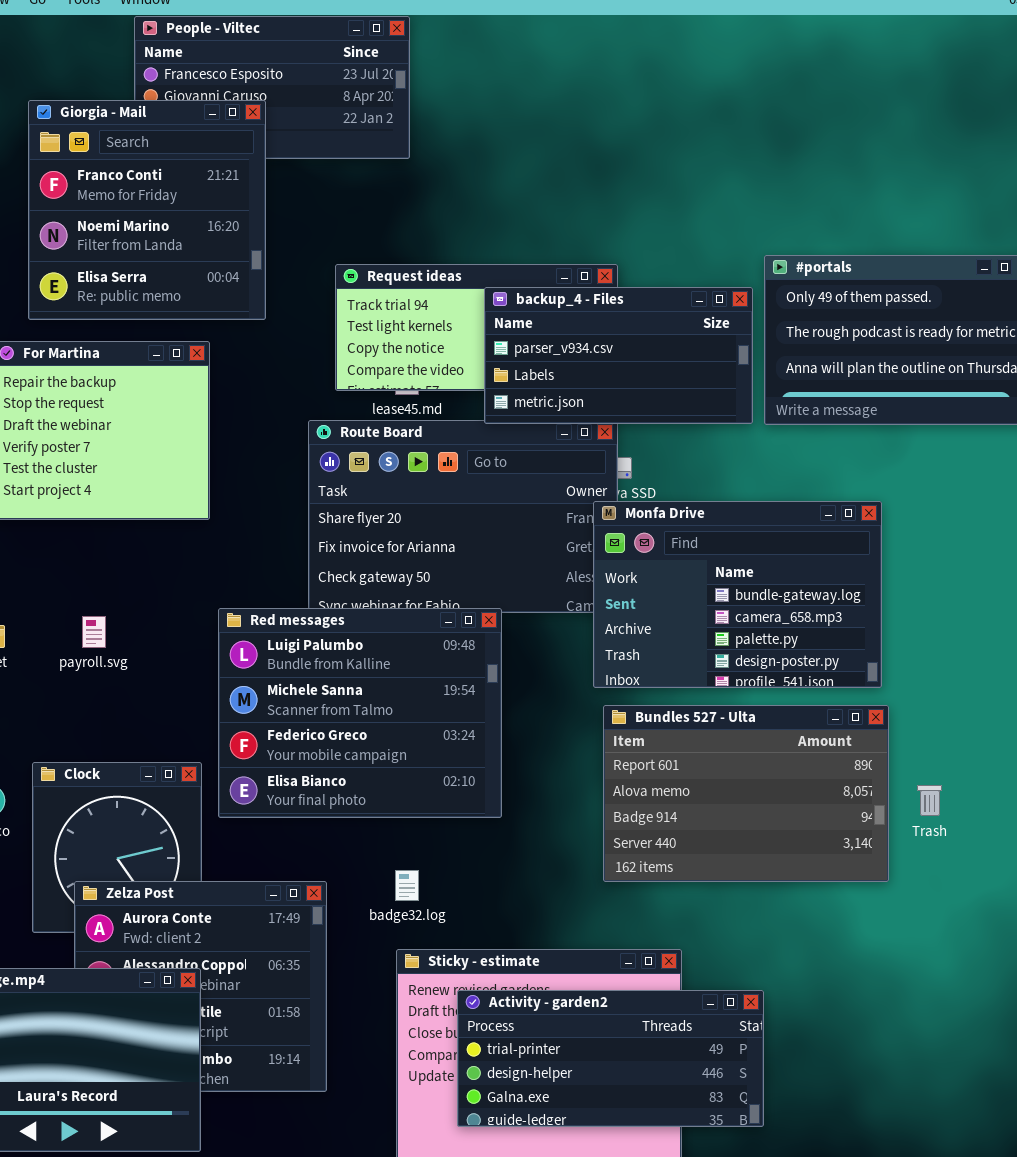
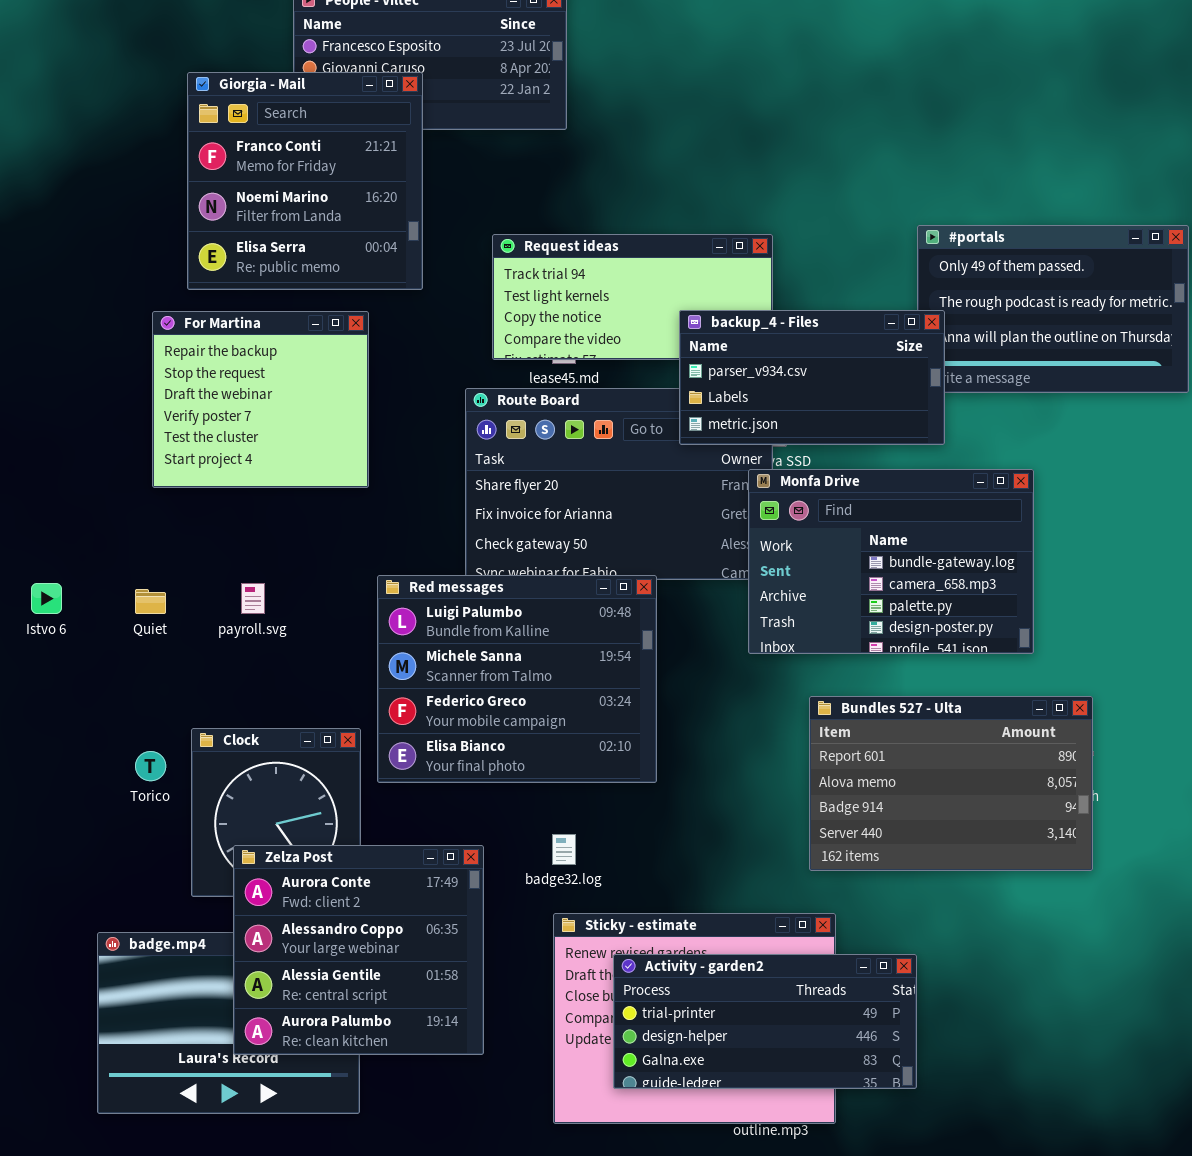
backup_4 - Files: [484,287,753,424] -> [679,310,945,445], moved
Bundles 527 - Ulta: [603,705,889,882] -> [809,696,1093,871], moved
Zelza Post: [74,881,327,1092] -> [233,845,484,1055], raised

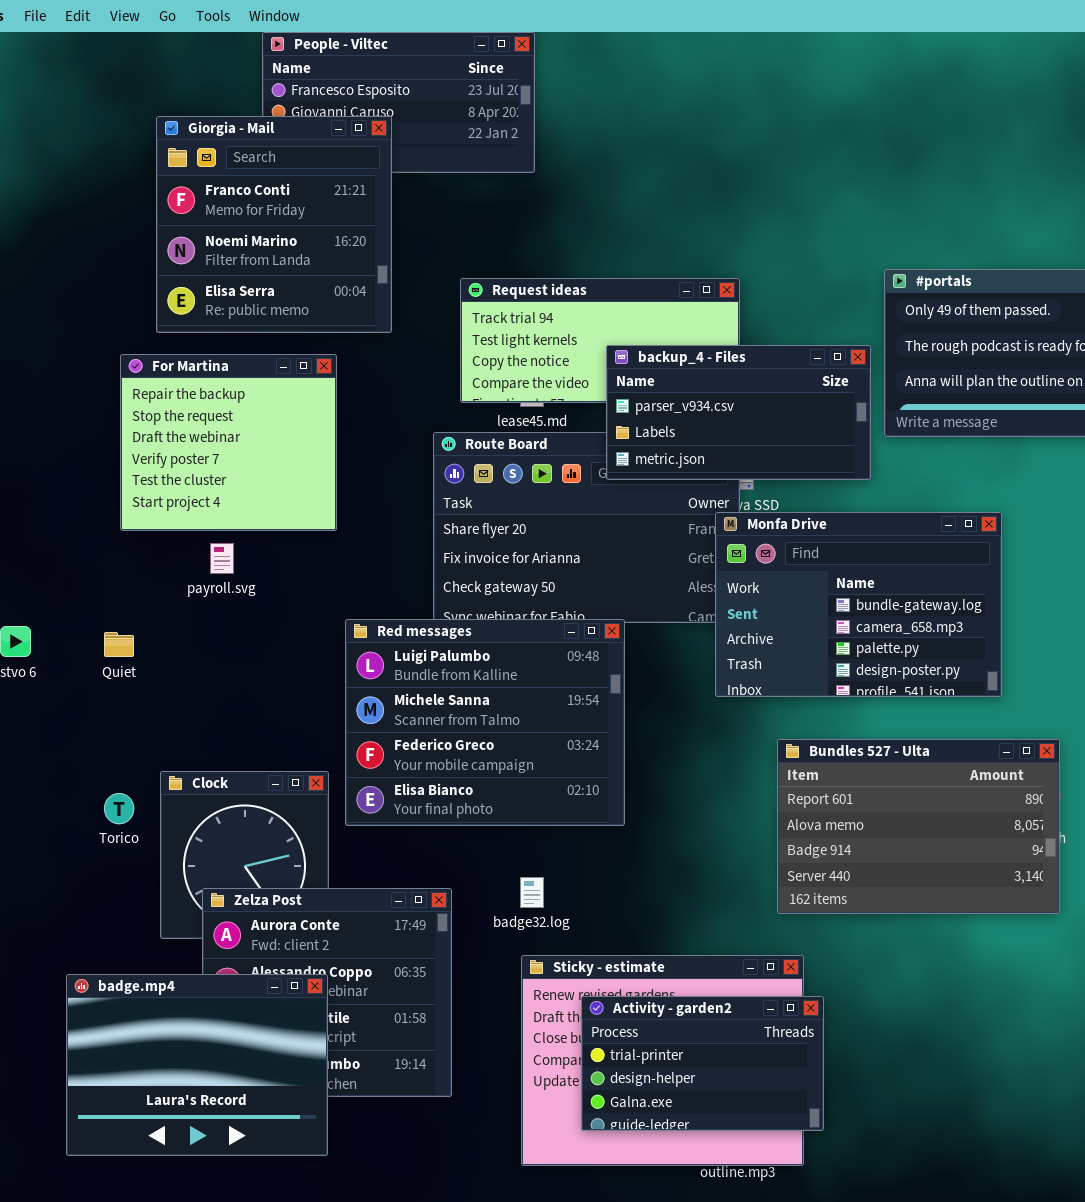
backup_4 - Files: [679,310,945,445] -> [606,345,871,480], moved
payroll.svg: [241,583,265,614] -> [210,543,234,574], moved
badge.mp4: [97,932,360,1114] -> [66,974,328,1156], raised
Activity - garden2: [613,954,917,1089] -> [581,996,824,1131], resized

